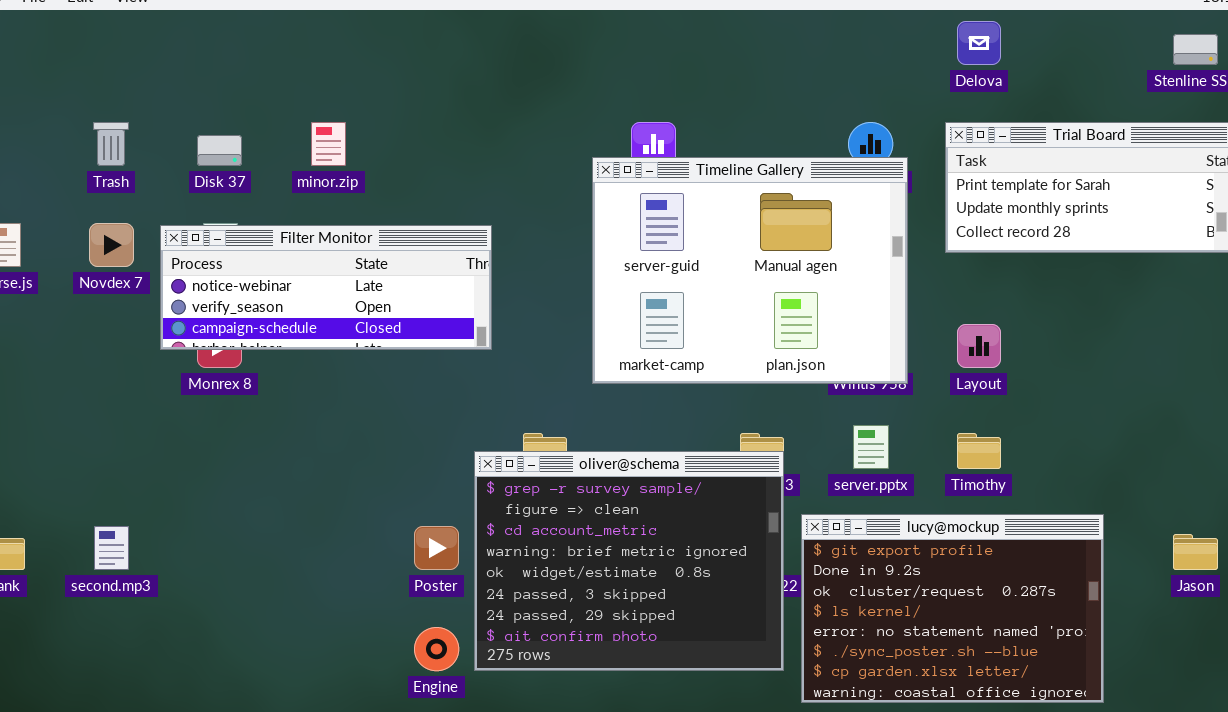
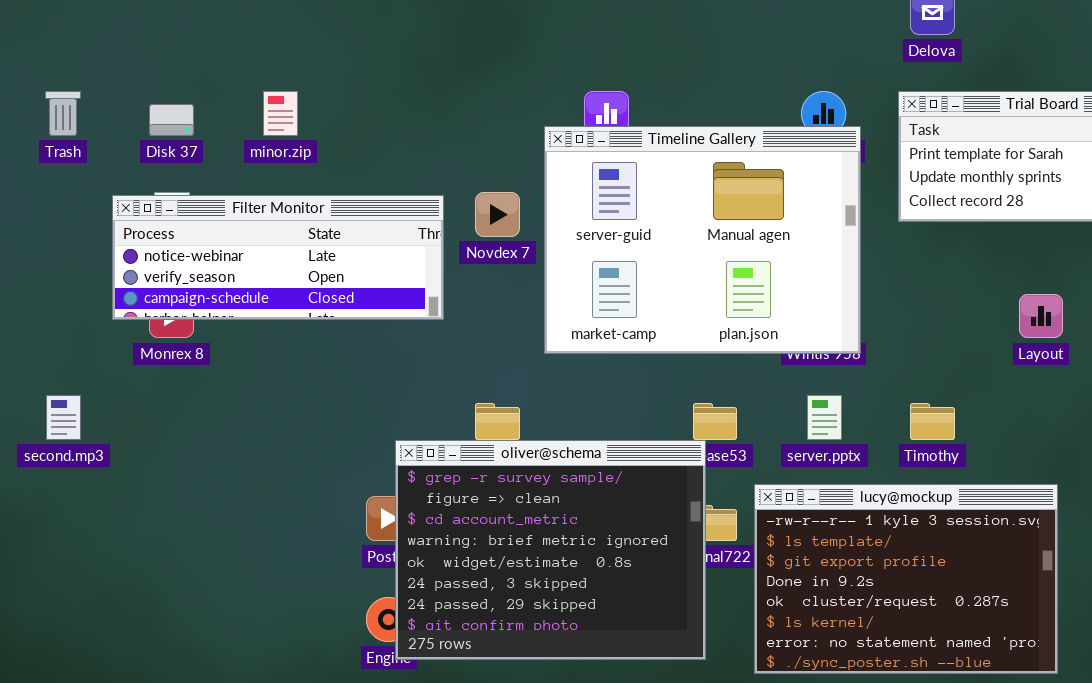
Novdex 7: [89,223,134,267] -> [475,192,520,237], moved
Layout: [957,324,1001,368] -> [1019,294,1063,338], moved
oliver@schema: [474,451,784,671] -> [395,440,706,660], moved
lucy@mockup: [801,514,1104,703] -> [754,484,1058,674], scrolled up 2 rows
second.mp3: [94,526,129,570] -> [46,395,81,440], moved

